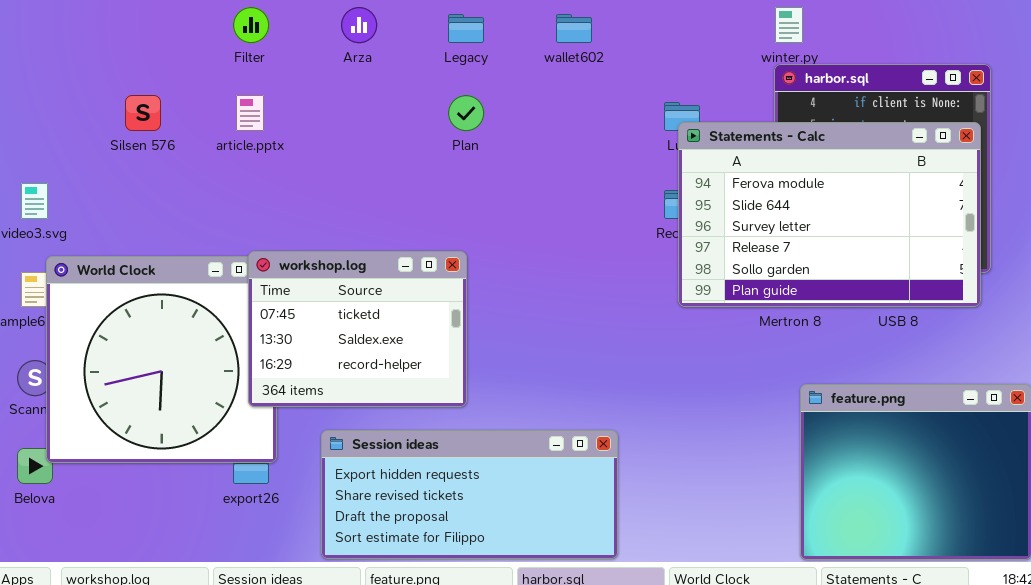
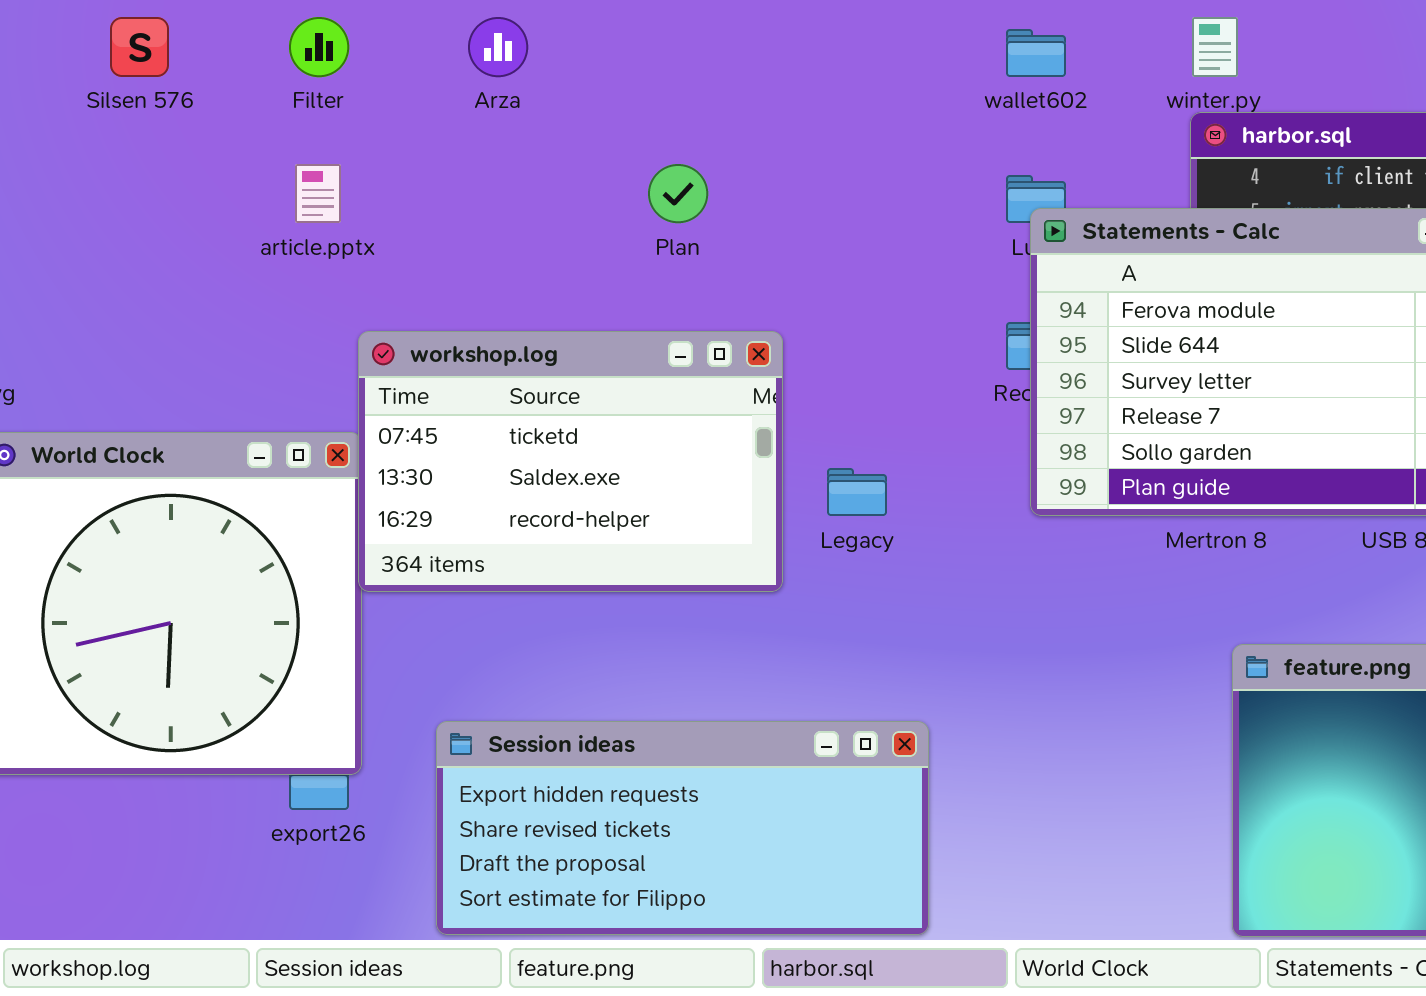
Legacy: [448,14,484,43] -> [827,468,887,516], moved
wallet602: [556,14,592,43] -> [1006,29,1066,77], moved
Silsen 576: [125,95,161,131] -> [110,17,169,77], moved
workshop.log: [248,251,467,407] -> [358,331,783,592], moved, resized

